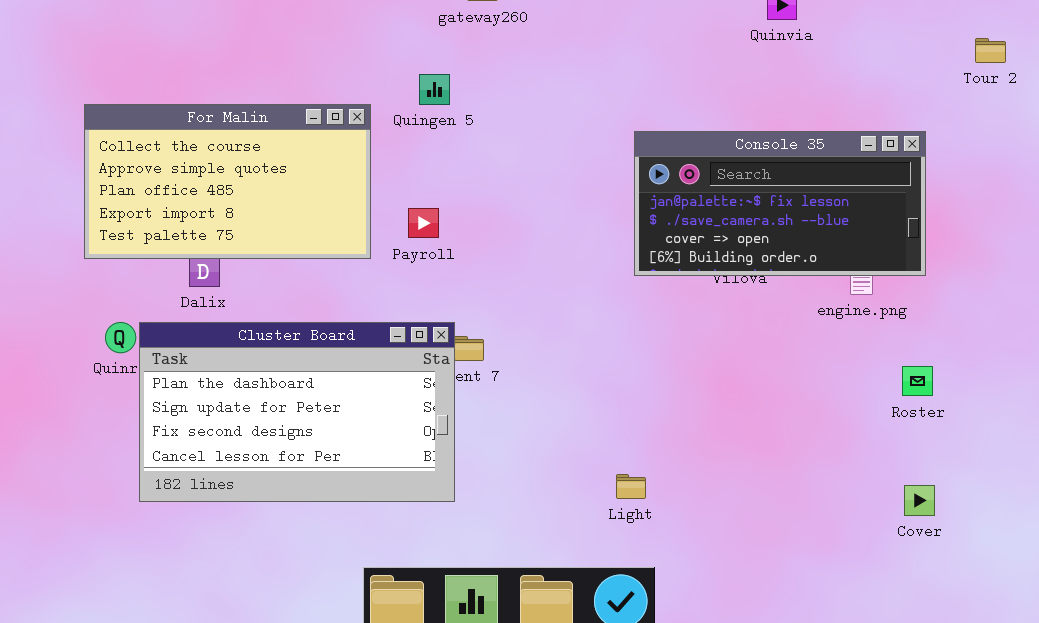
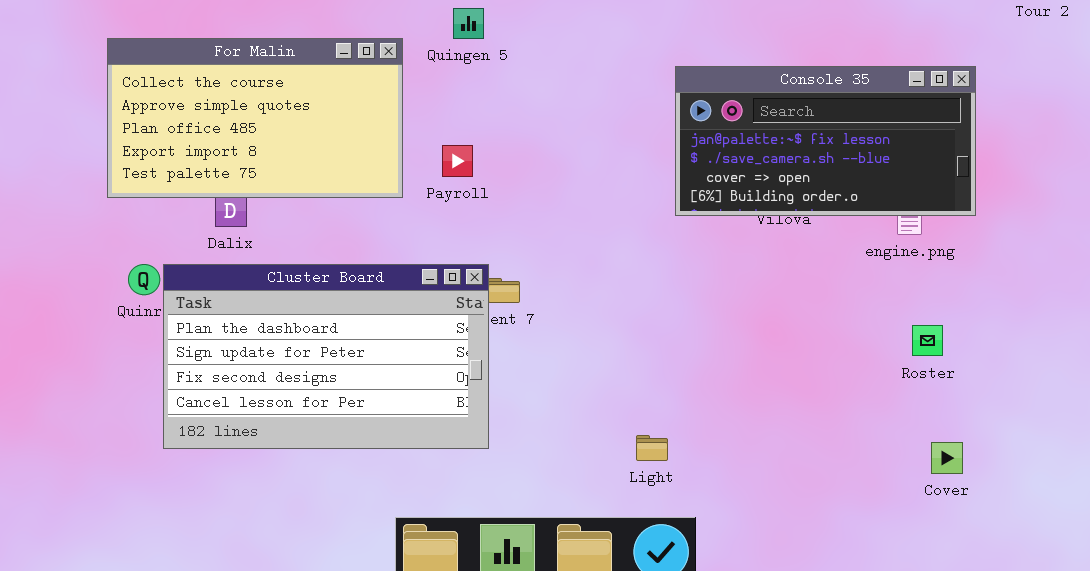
Roster: [902,366,933,396] -> [912,325,943,356], moved
Light: [616,474,646,499] -> [636,435,668,461], moved
Cover: [904,485,935,516] -> [931,442,963,474], moved

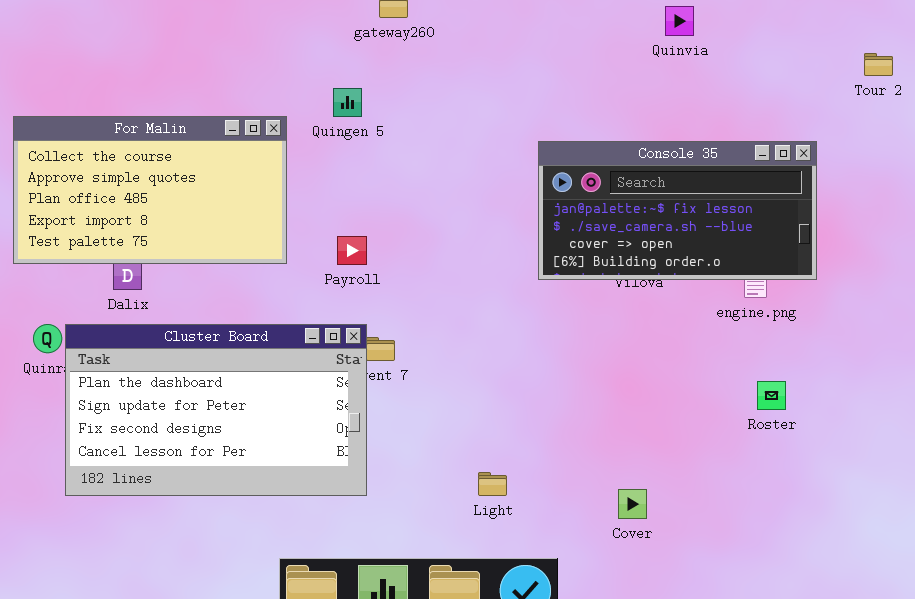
Payroll: [442,145,473,177] -> [337,236,367,265], moved
Light: [636,435,668,461] -> [478,472,507,496], moved
Cover: [931,442,963,474] -> [618,489,647,519], moved

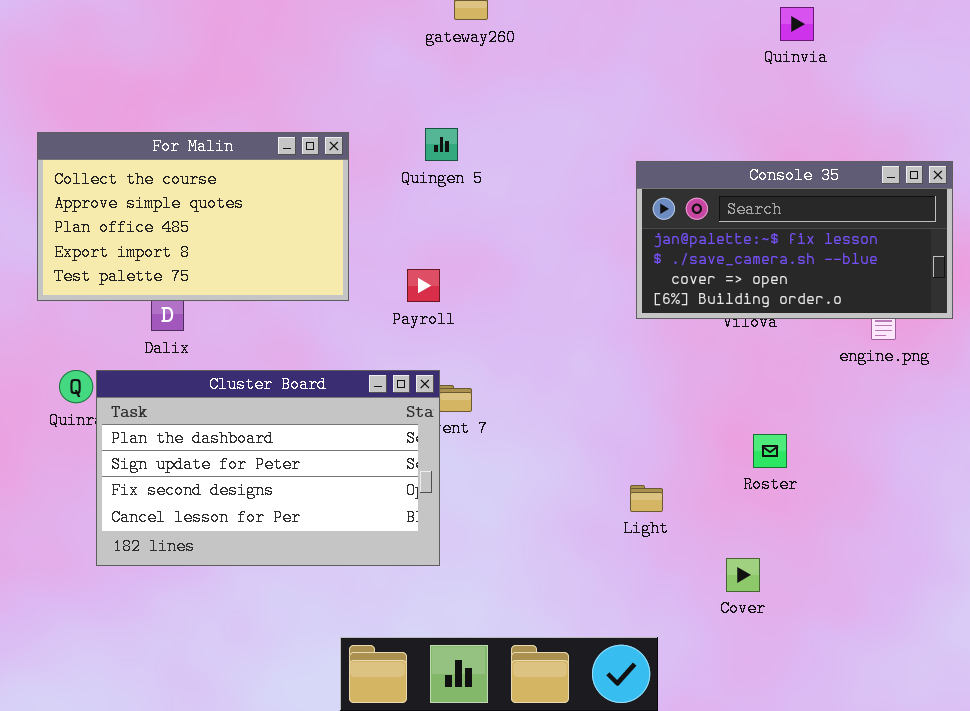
Quingen 5: [333,88,362,117] -> [425,128,458,161], moved
Roster: [757,381,786,410] -> [753,434,787,468], moved
Light: [478,472,507,496] -> [630,485,663,512], moved

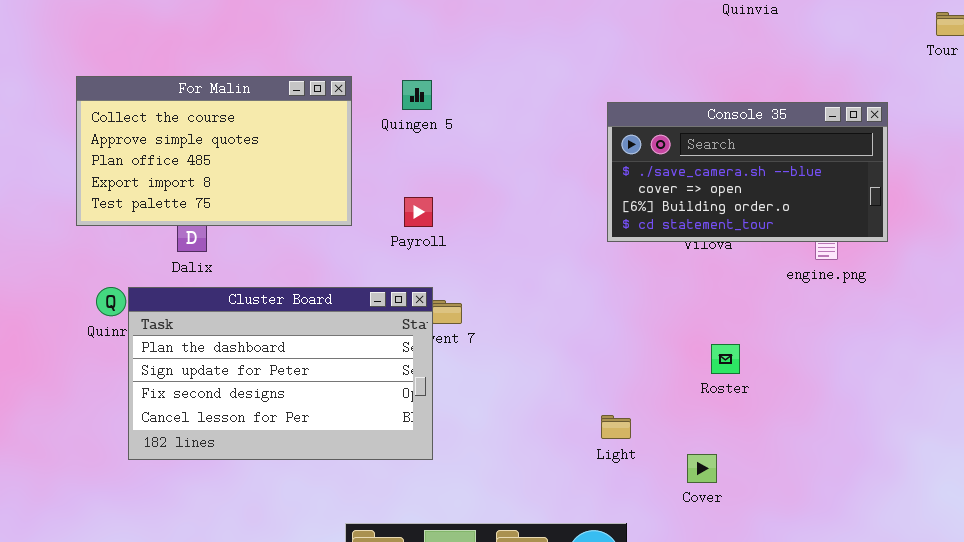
Quingen 5: [425,128,458,161] -> [402,80,432,110], moved
Console 35: [636,161,953,319] -> [607,102,888,242], scrolled down 1 row
Light: [630,485,663,512] -> [601,415,631,439], moved

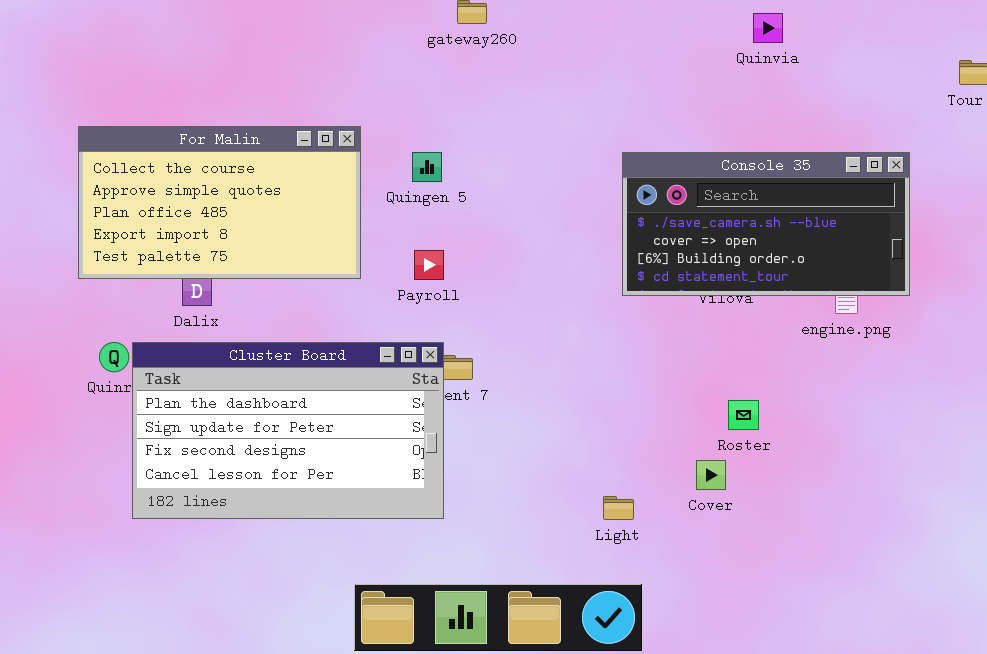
Quingen 5: [402,80,432,110] -> [412,152,442,182], moved
Light: [601,415,631,439] -> [603,496,634,520], moved
Cover: [687,454,717,483] -> [696,460,726,490], moved

